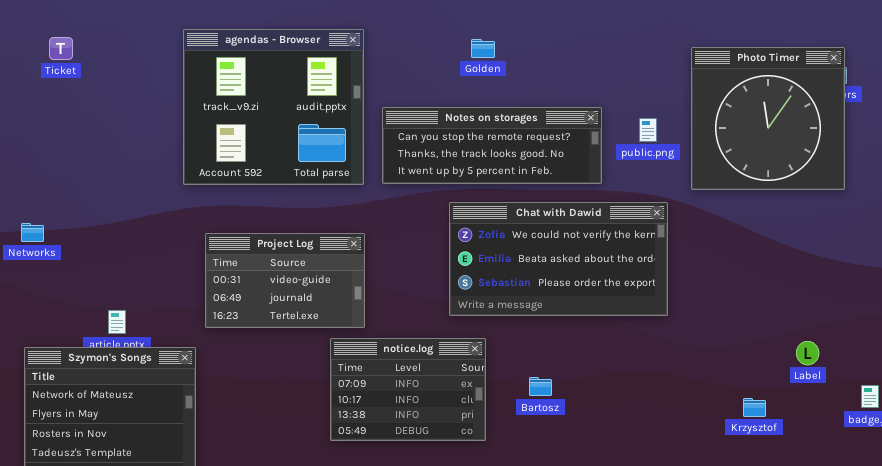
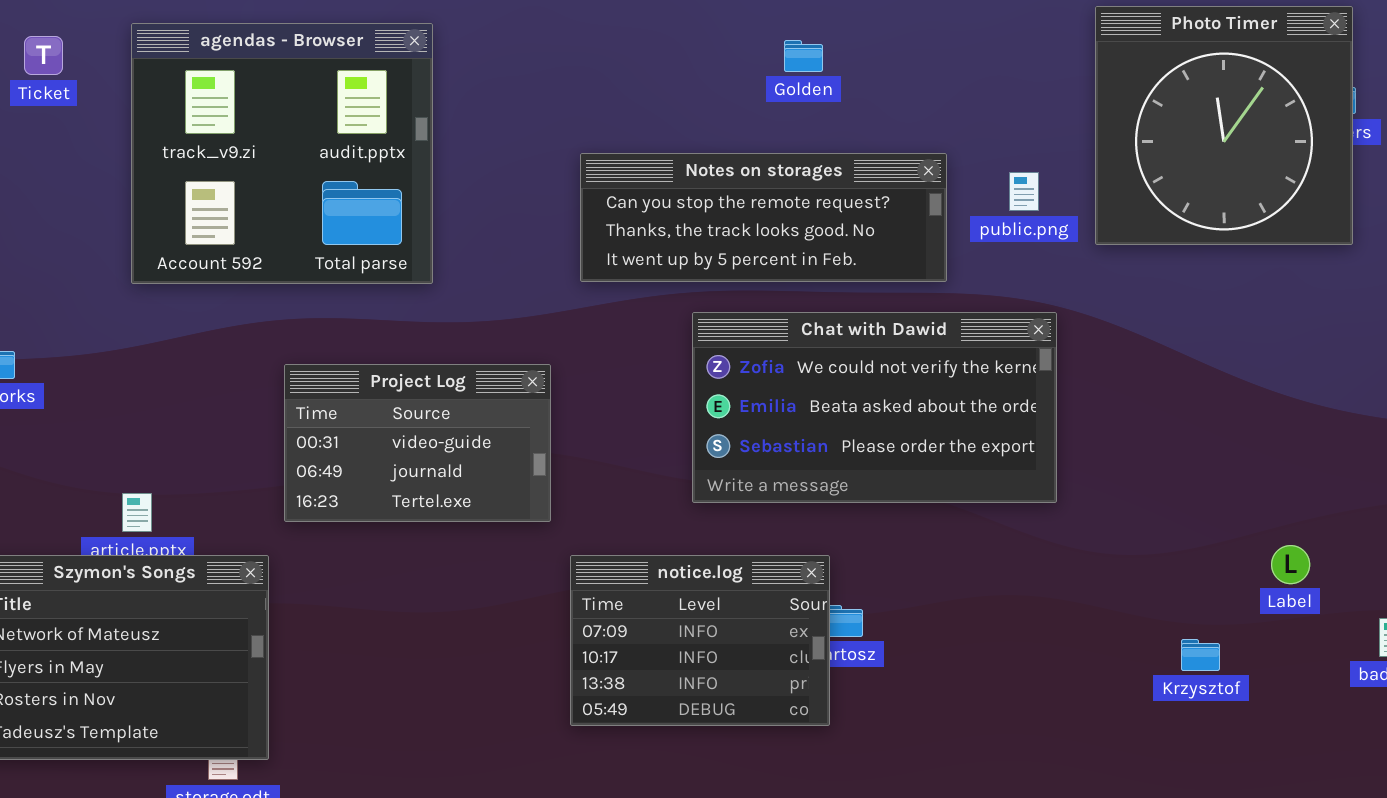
agendas - Browser: [183,29,364,185] -> [131,23,433,284], moved
Golden: [471,39,495,58] -> [784,40,823,72], moved
Photo Timer: [691,47,845,190] -> [1095,6,1353,245], moved
notice.log: [330,338,486,441] -> [570,555,830,726], moved

